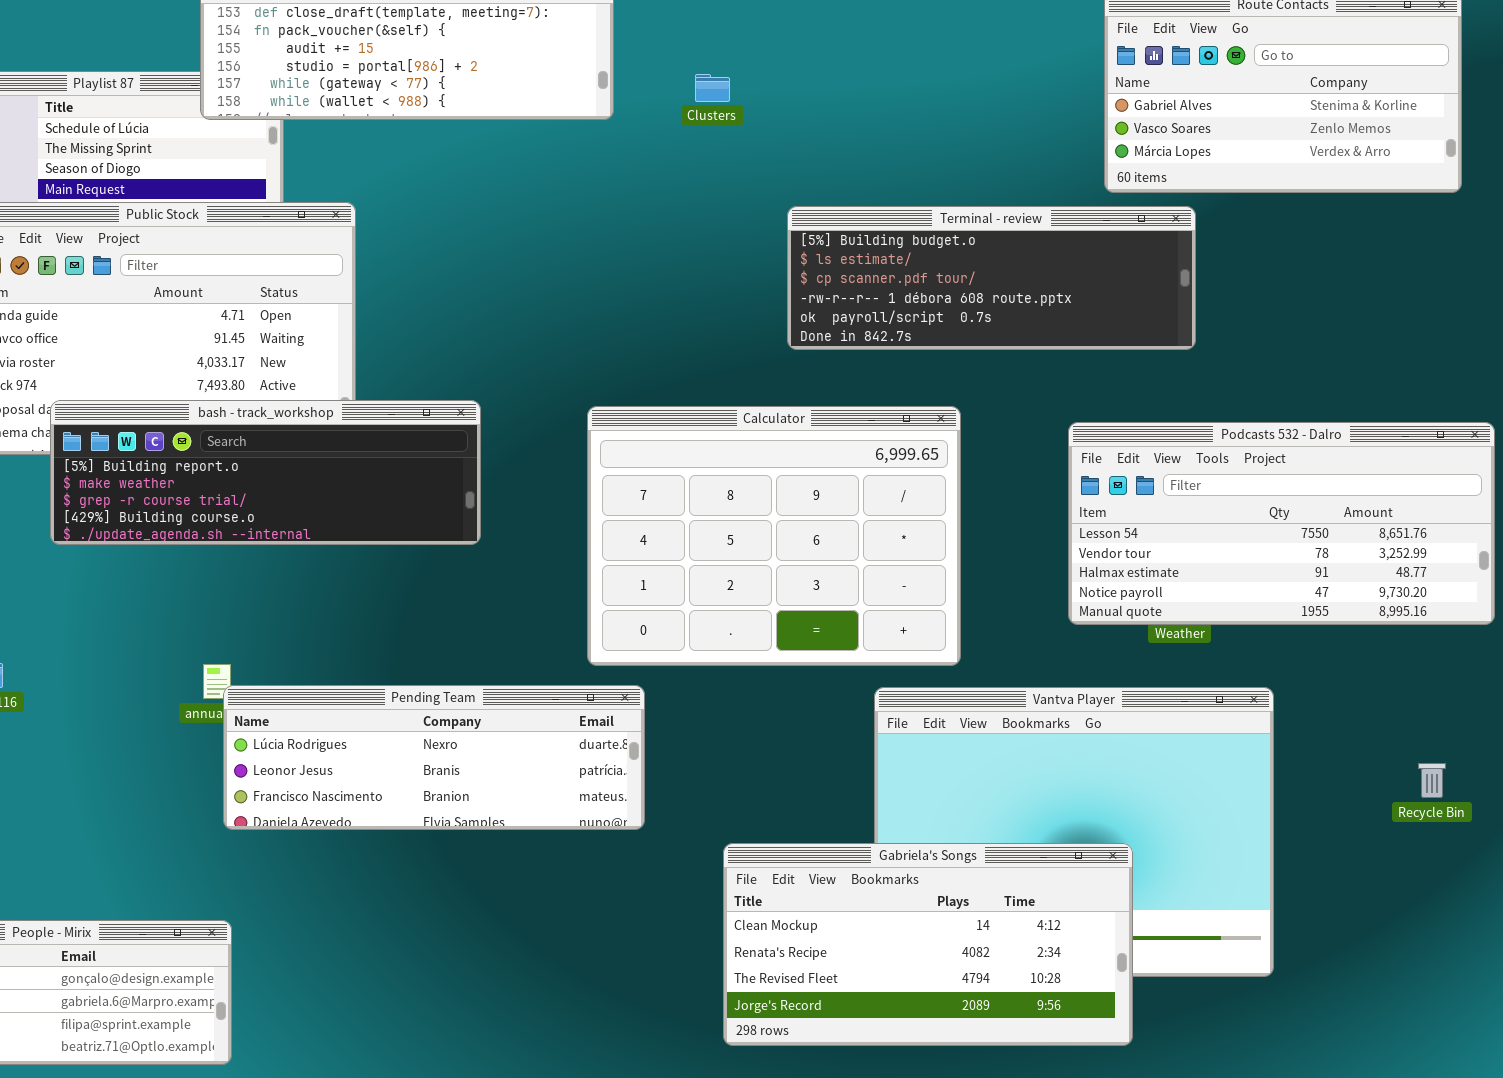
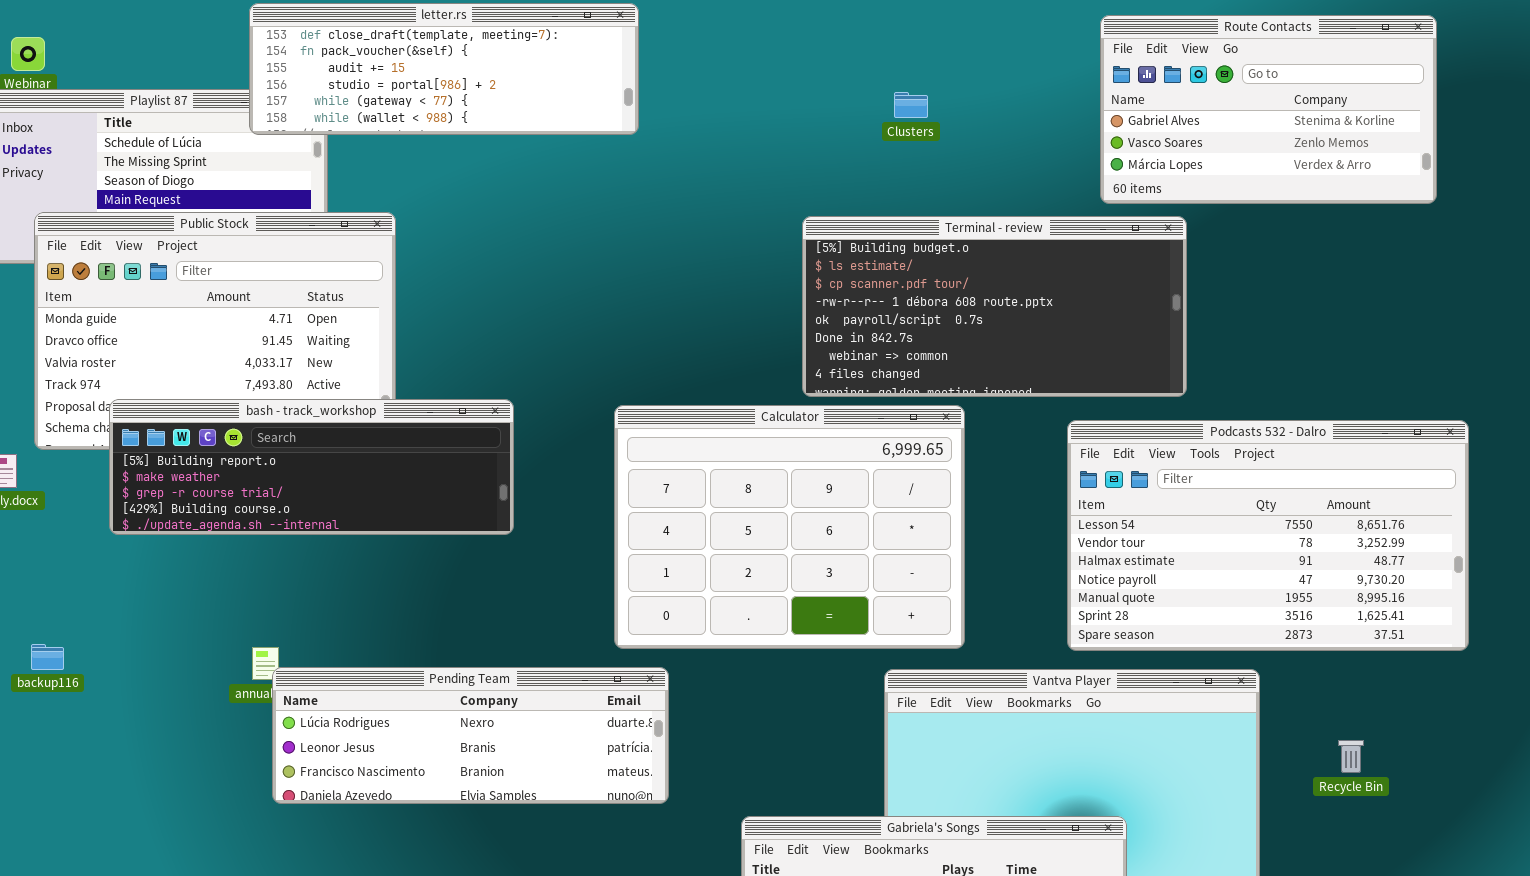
Clusters: [695,74,730,102] -> [894,92,928,118], moved
Terminal - review: [787,206,1196,350] -> [802,216,1187,397], resized
Podcasts 532 - Dalro: [1068,422,1495,625] -> [1067,420,1469,651], resized
Recycle Bin: [1418,763,1446,798] -> [1338,740,1364,773], moved

